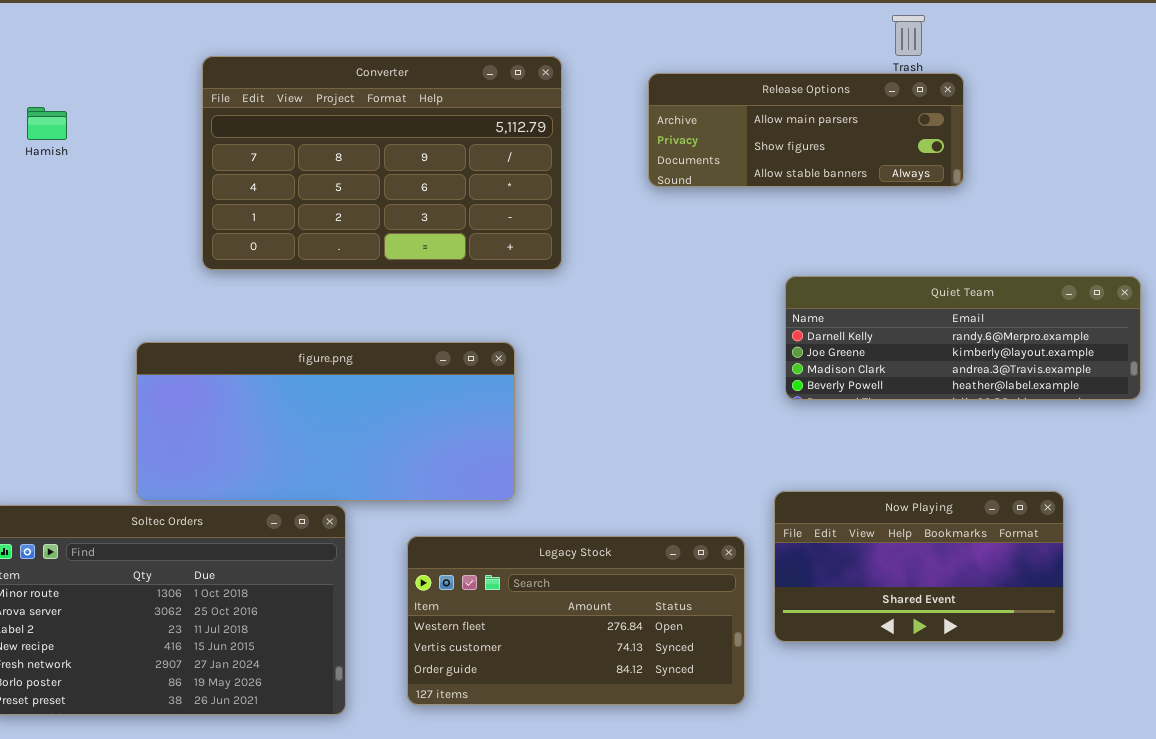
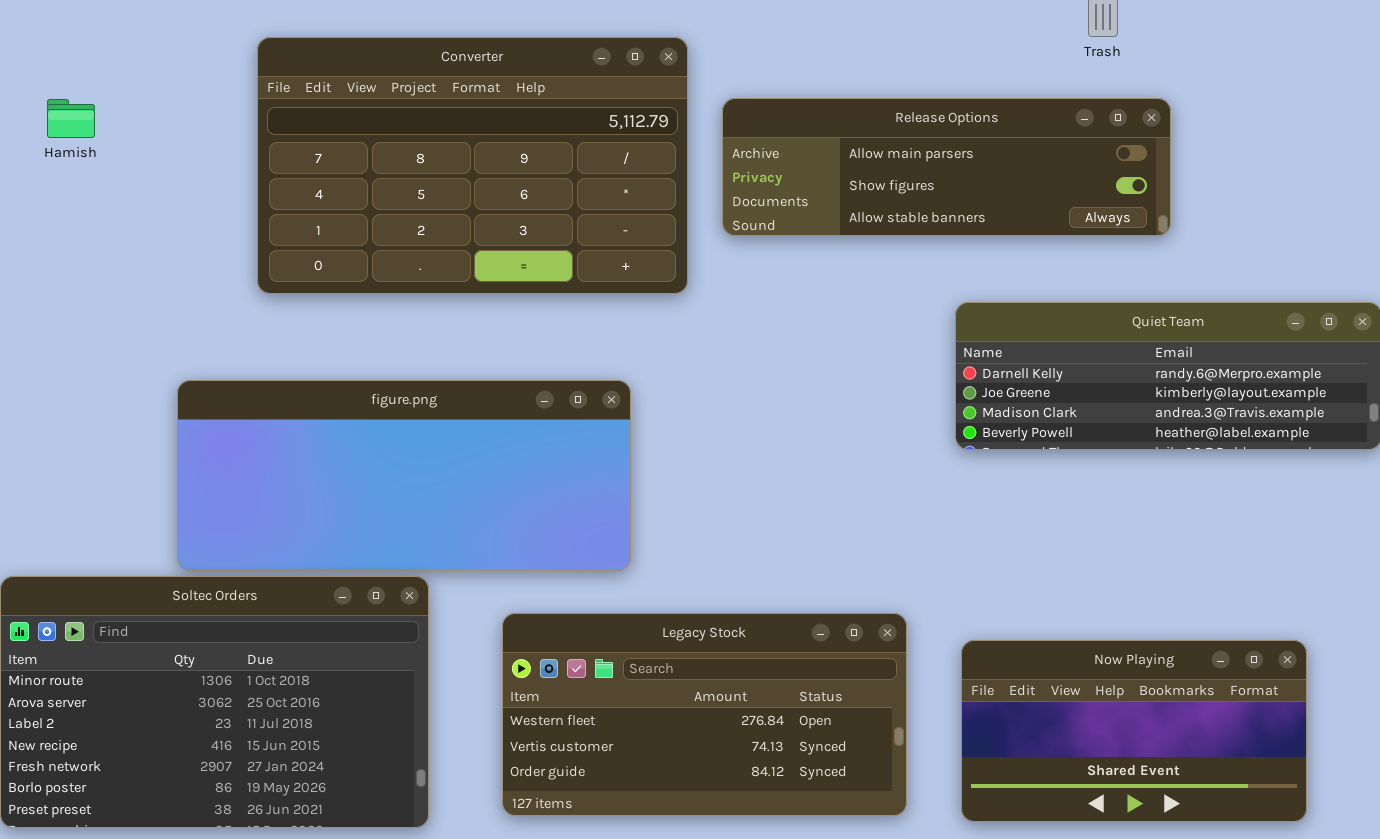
Release Options: [648,73,964,187] -> [722,98,1171,236], moved, resized
Now Playing: [774,491,1064,642] -> [961,640,1307,822], moved

